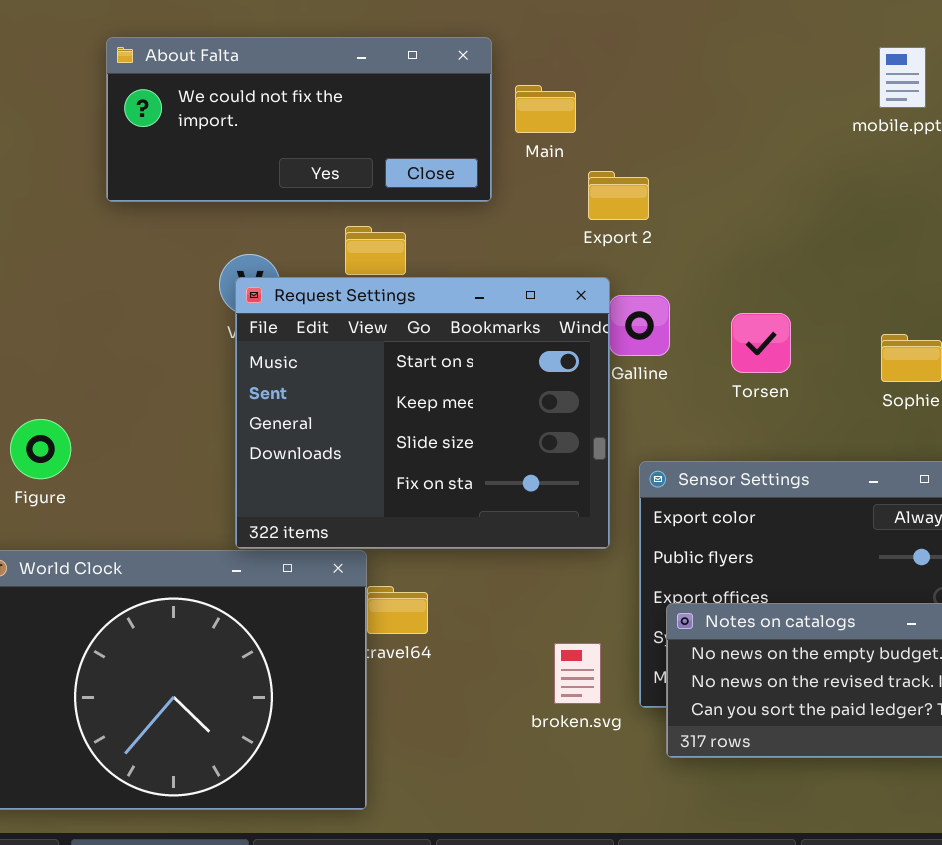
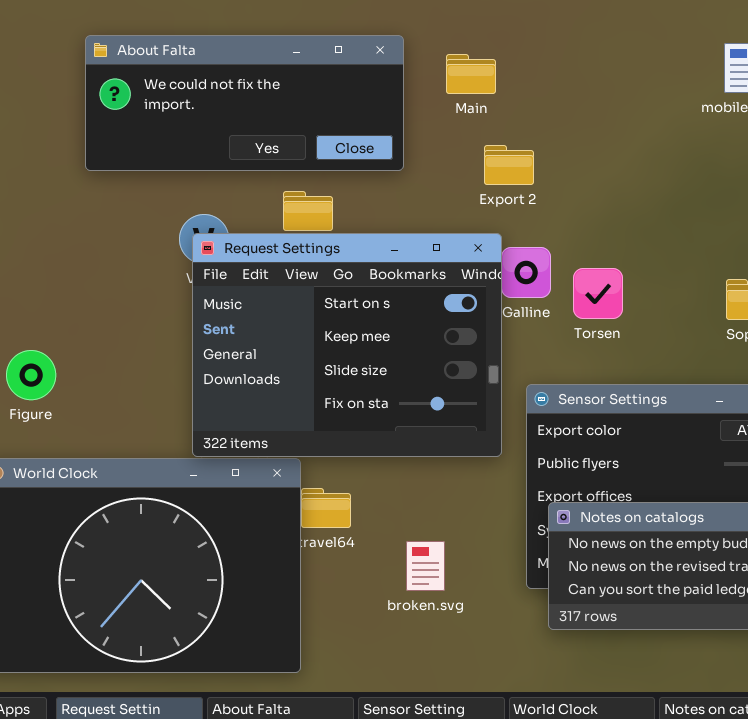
Main: [515,85,576,133] -> [446,54,496,94], moved
Torsen: [731,313,791,373] -> [573,268,623,319], moved
broken.svg: [554,643,601,704] -> [406,541,445,591], moved

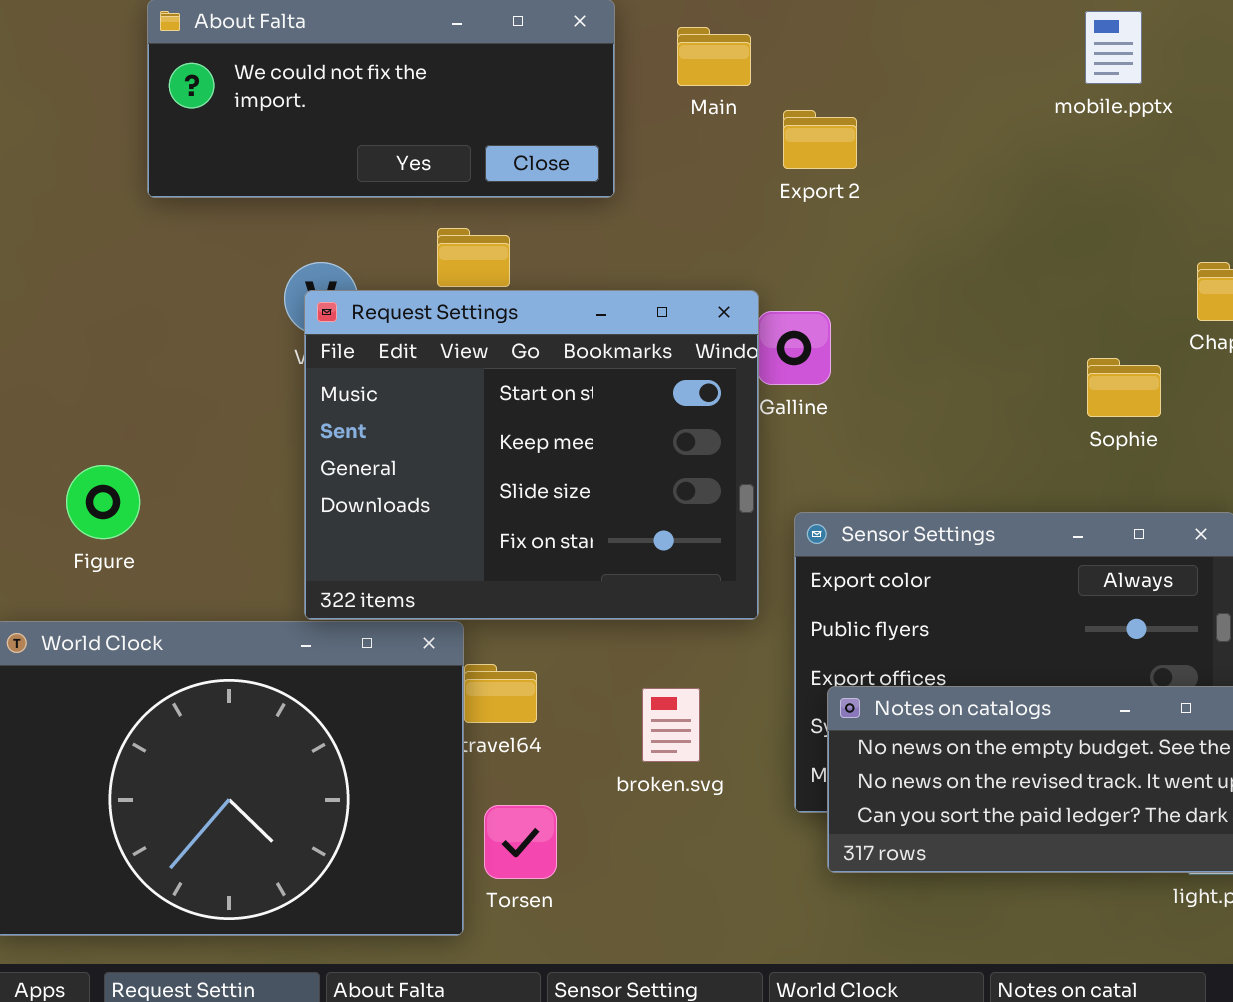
Export 2: [484,145,534,185] -> [783,110,857,169], moved
Torsen: [573,268,623,319] -> [484,805,557,879], moved
Figure: [6,350,56,400] -> [66,465,140,539], moved
broken.svg: [406,541,445,591] -> [642,688,700,762], moved

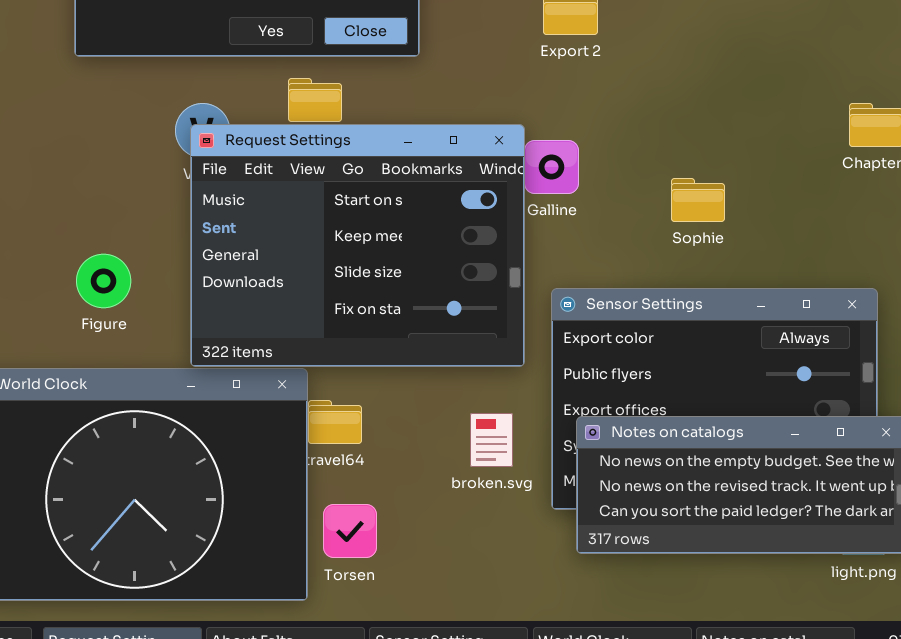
Sophie: [1087,358,1161,417] -> [671,178,725,222], moved
Figure: [66,465,140,539] -> [76,254,131,308], moved
broken.svg: [642,688,700,762] -> [470,413,513,467], moved

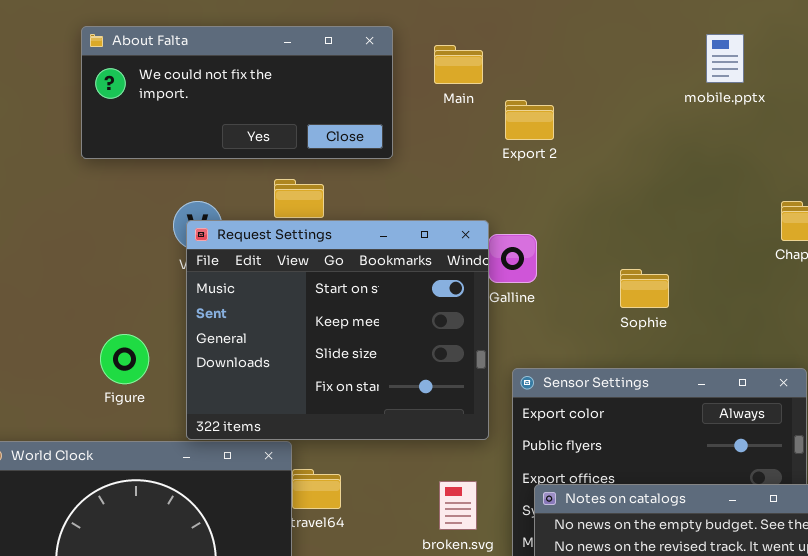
Figure: [76,254,131,308] -> [100,334,149,384], moved

